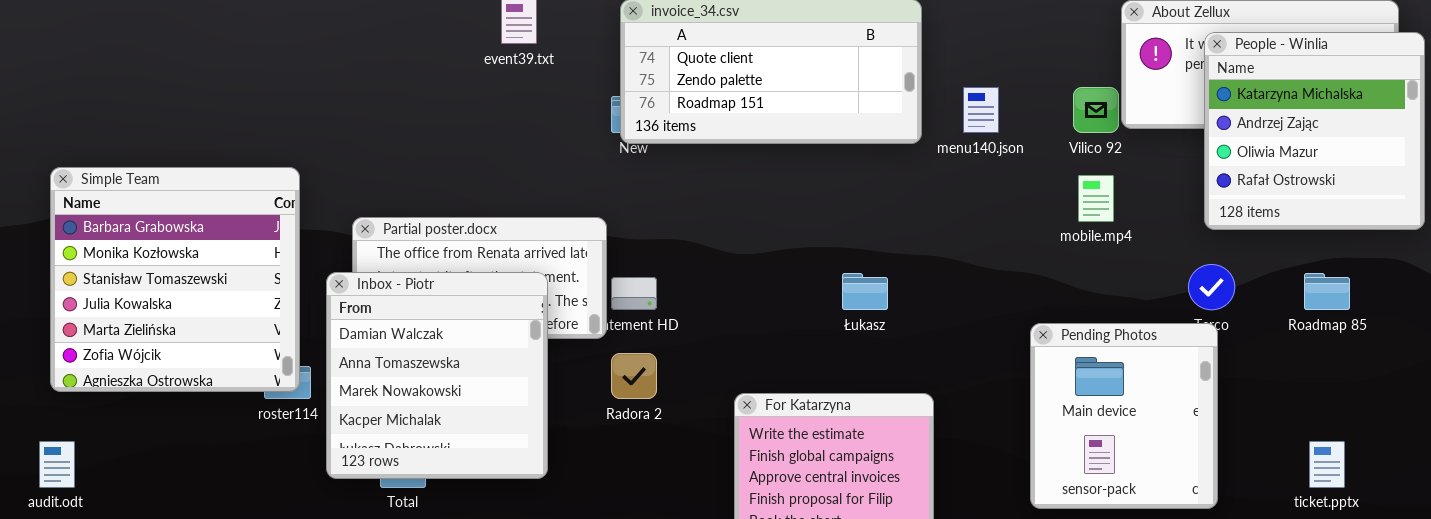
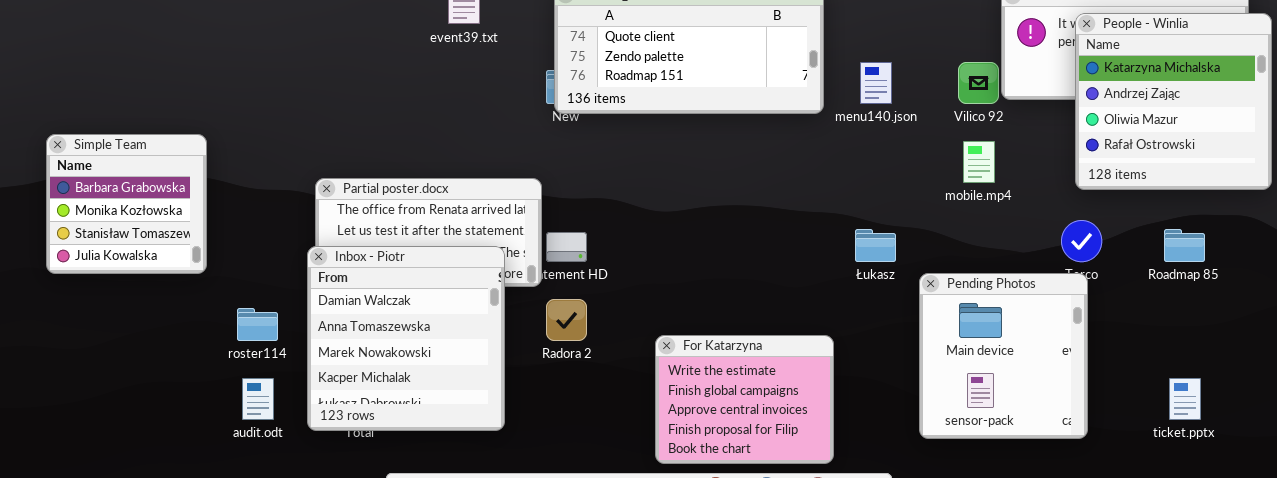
Simple Team: [50,167,300,392] -> [46,134,207,274], resized
Inbox - Piotr: [326,272,548,479] -> [307,246,505,431], moved
Łukasz: [842,273,888,310] -> [855,229,896,262], moved
audit.odt: [39,441,75,488] -> [242,378,274,420], moved

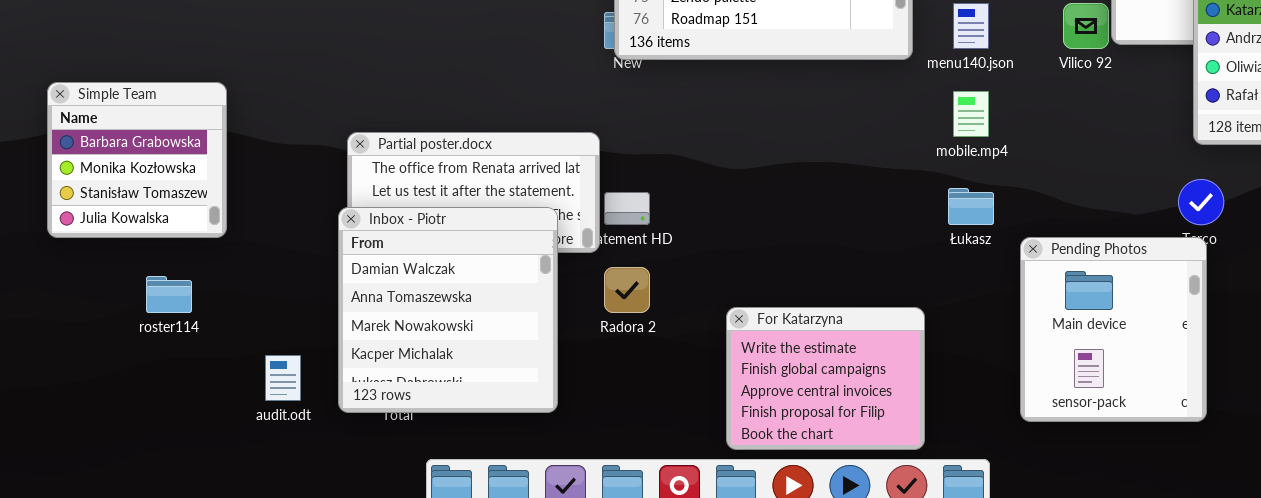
mobile.mp4: [963,141,995,183] -> [953,91,989,137], moved
roster114: [237,308,278,341] -> [146,276,192,313], moved

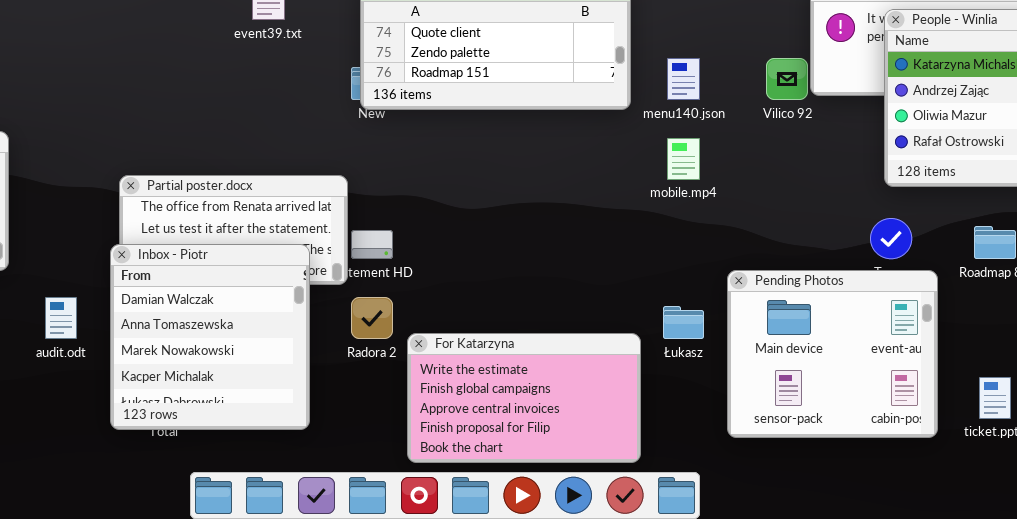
Łukasz: [948,188,994,225] -> [663,306,704,339], moved
Pending Photos: [1020,237,1207,422] -> [727,270,938,438], resized
For Katarzyna: [726,307,925,450] -> [407,333,641,463], resized
audit.odt: [265,355,301,401] -> [45,297,77,339], moved

